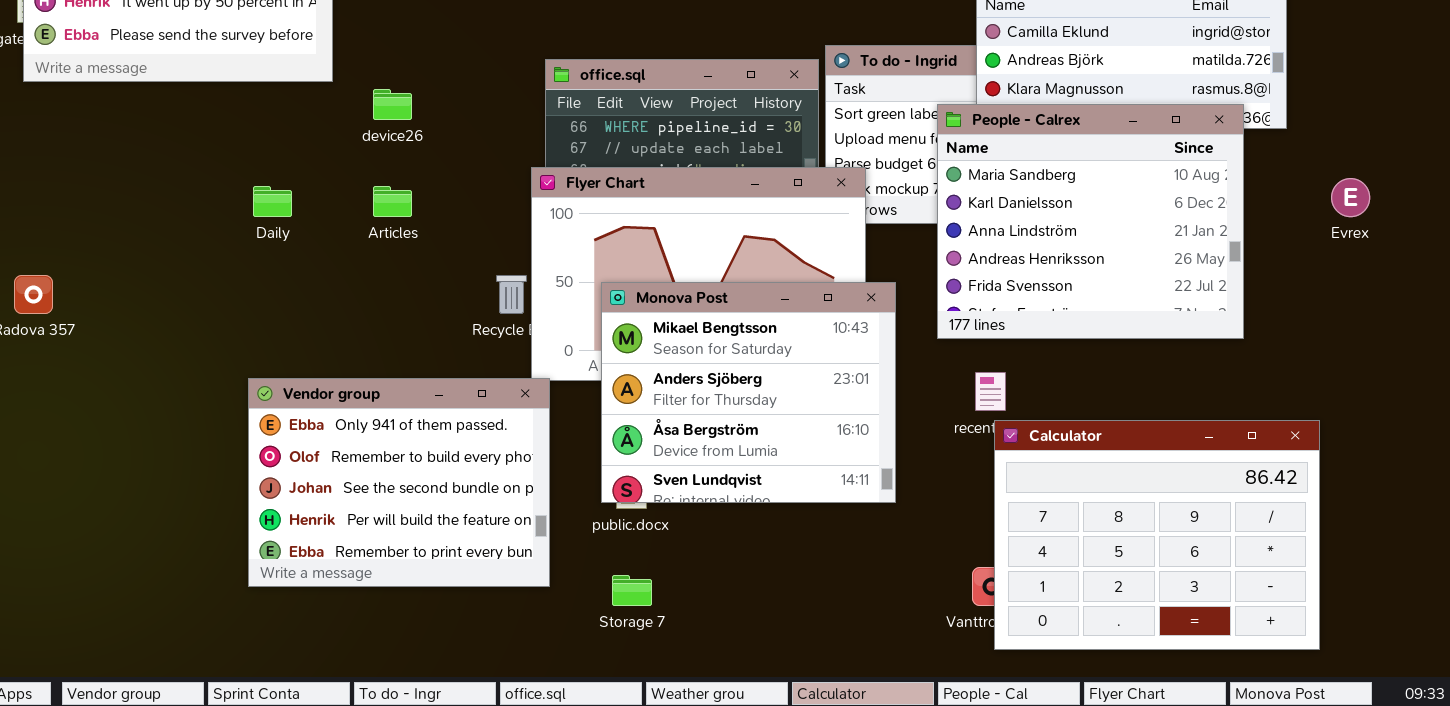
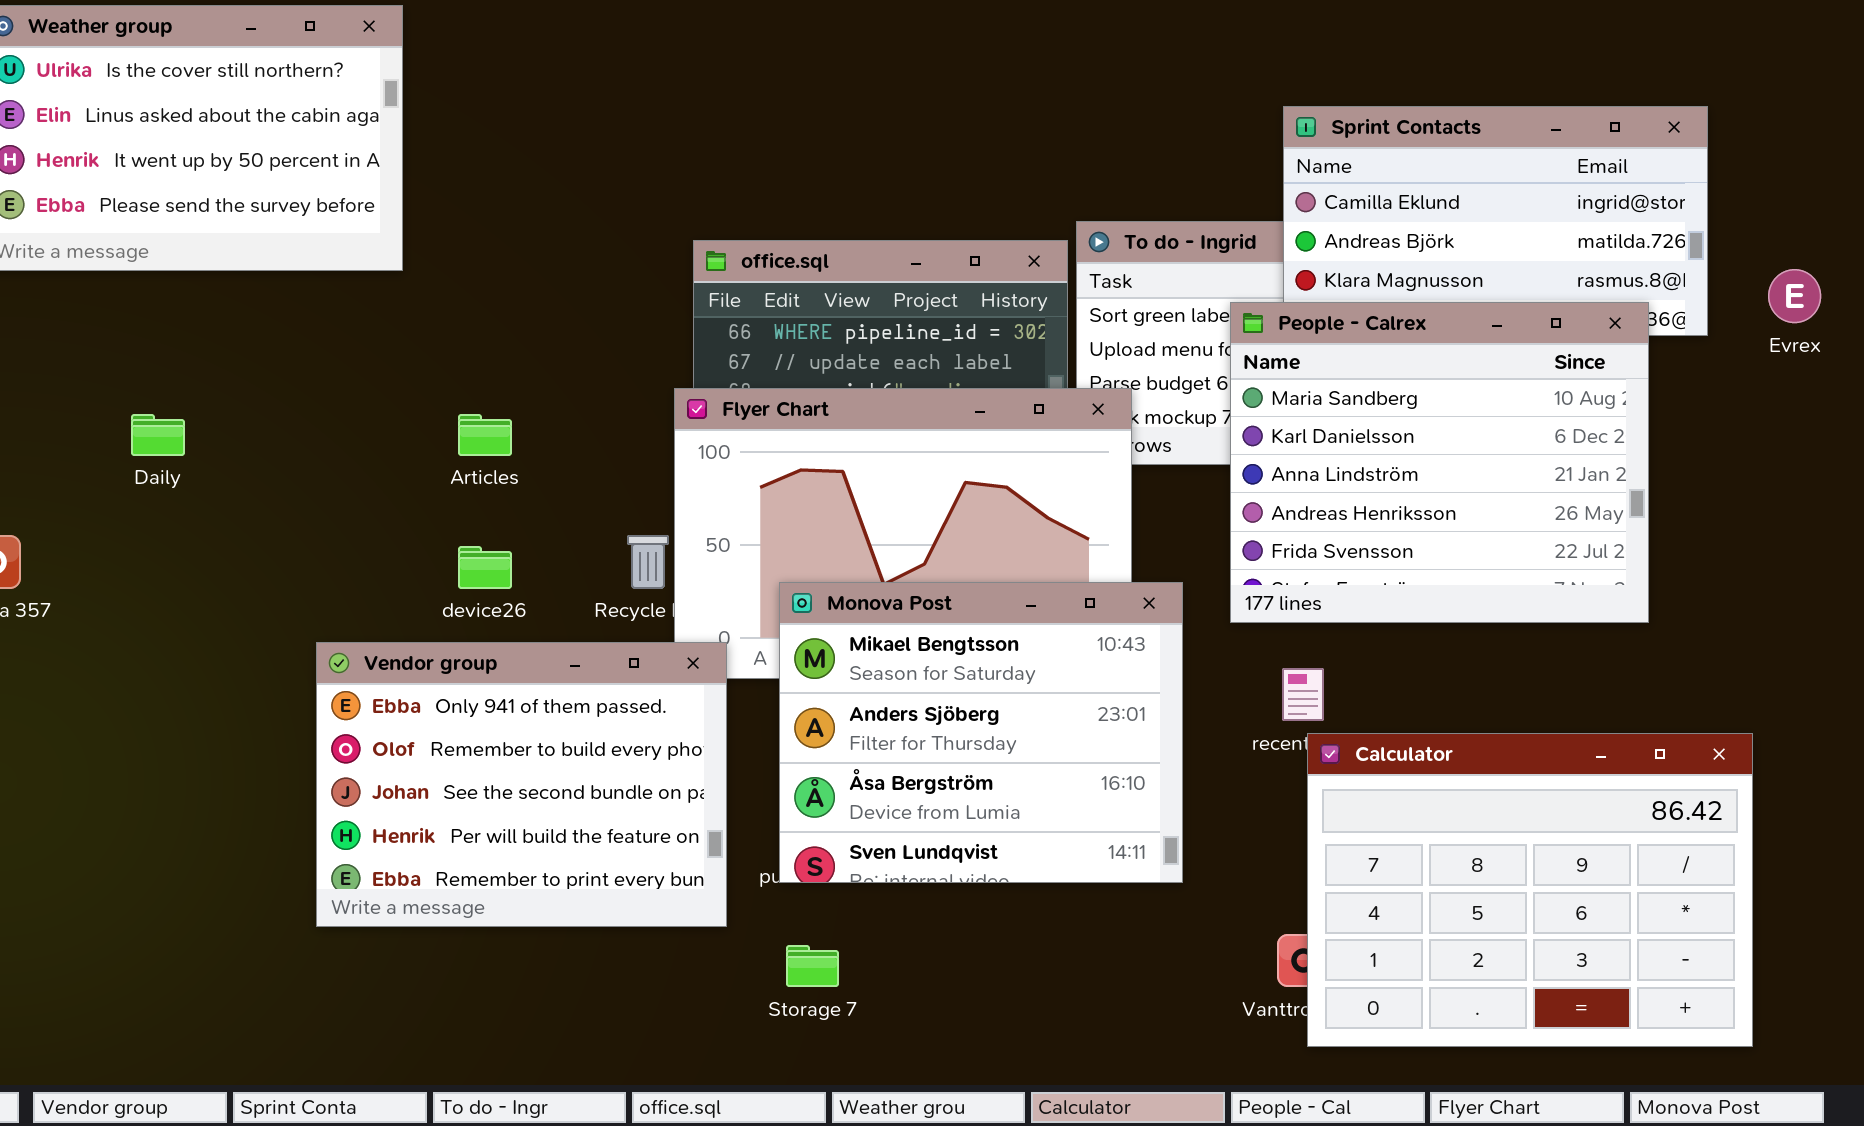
device26: [373,89,412,120] -> [458,546,512,589], moved
Evrex: [1331,178,1370,217] -> [1768,269,1821,323], moved
Daily: [253,186,292,217] -> [131,414,185,456], moved
Monova Post: [601,282,896,503] -> [779,582,1183,883], moved
Vendor group: [248,378,550,587] -> [316,642,727,927], moved

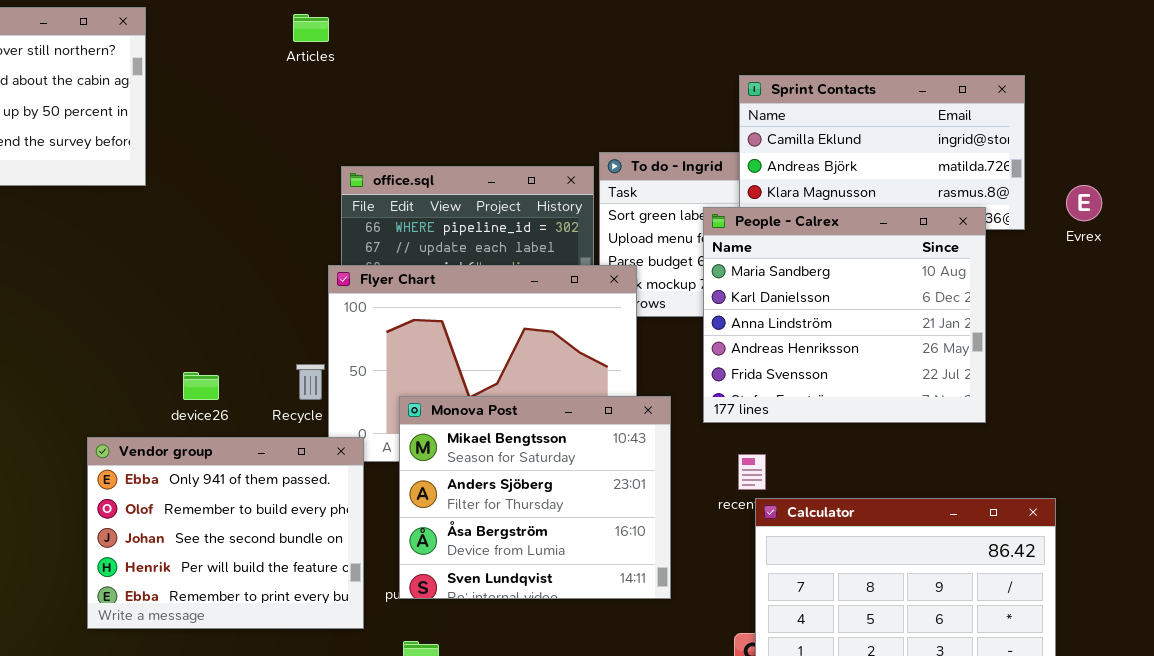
Articles: [458,414,512,456] -> [293,14,329,42], moved

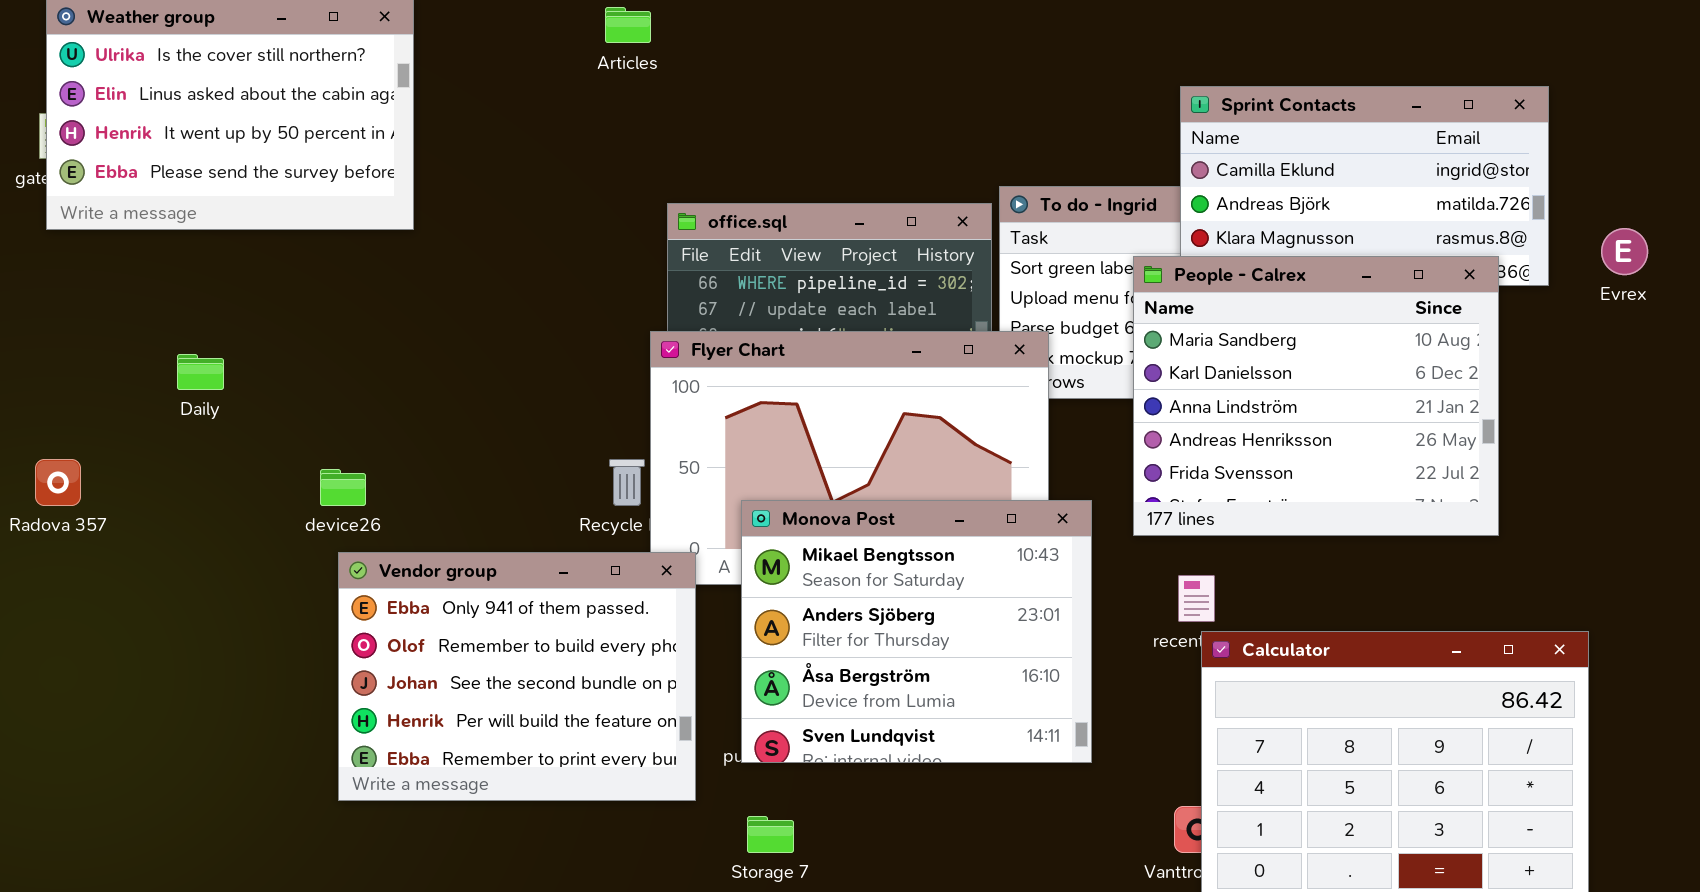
device26: [183,372,219,400] -> [320,469,366,506], moved

